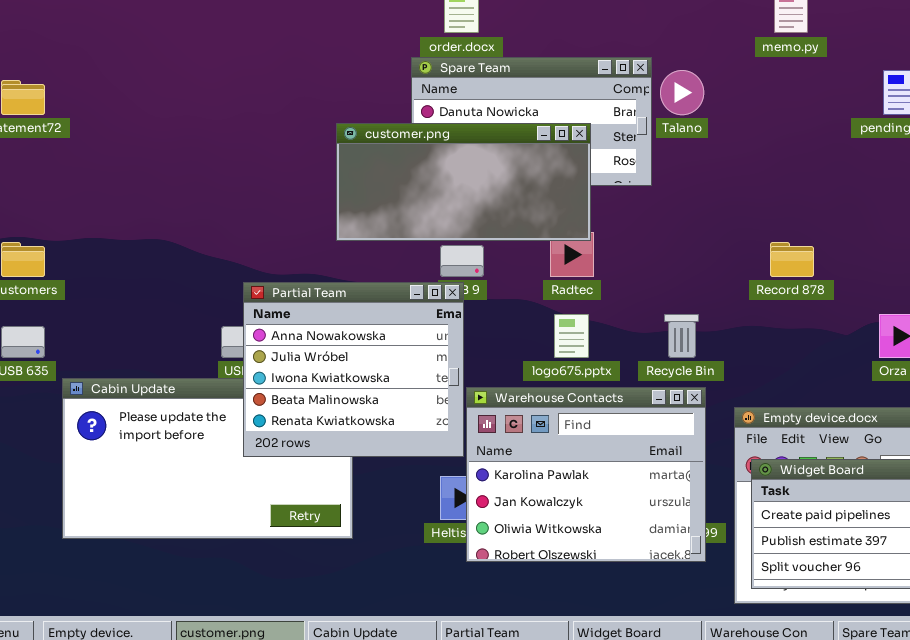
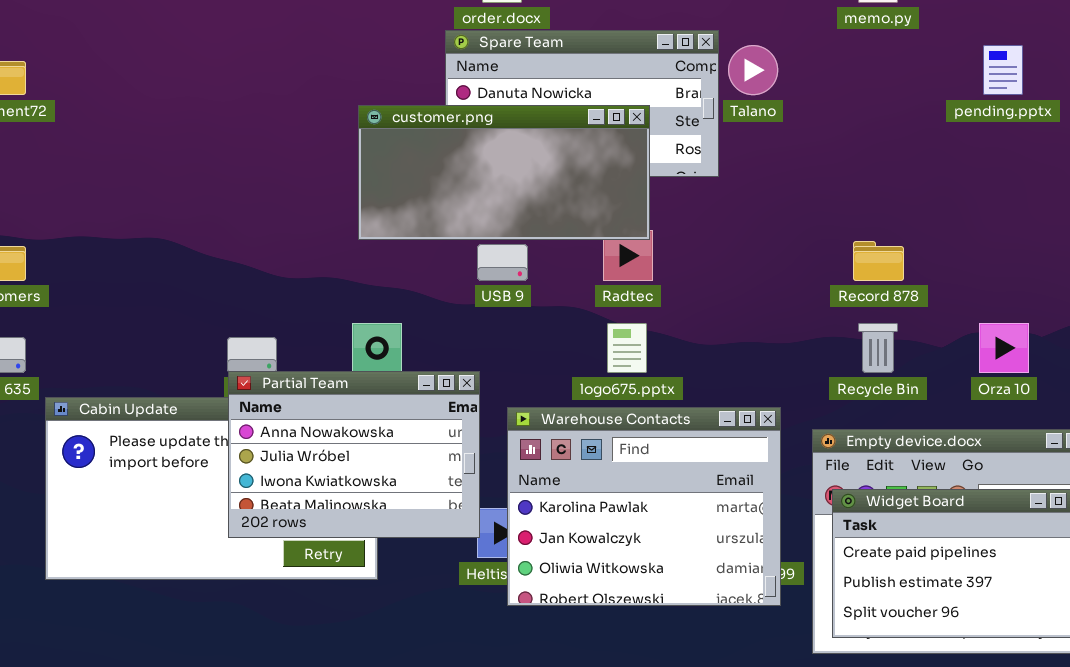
Partial Team: [243,282,464,457] -> [228,371,480,538], moved, resized
Recycle Bin: [664,314,699,358] -> [858,323,898,373], moved

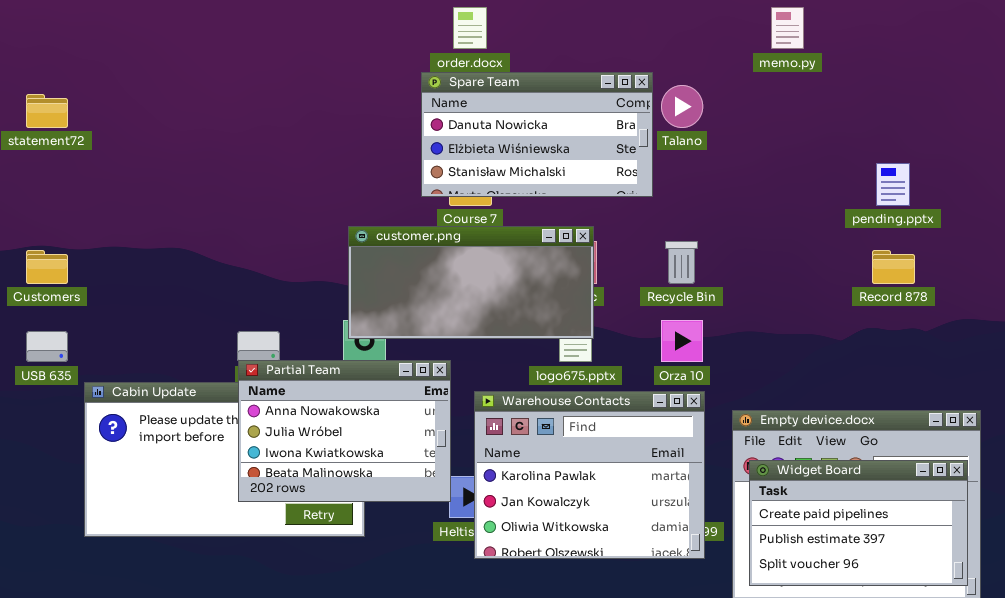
pending.pptx: [983,45,1023,95] -> [876,163,910,206], moved
customer.png: [358,105,650,240] -> [348,226,594,339], moved
Record 878: [853,241,904,281] -> [872,250,915,284], moved
Recycle Bin: [858,323,898,373] -> [665,241,698,284], moved
Orza 10: [979,323,1029,373] -> [661,320,703,362], moved

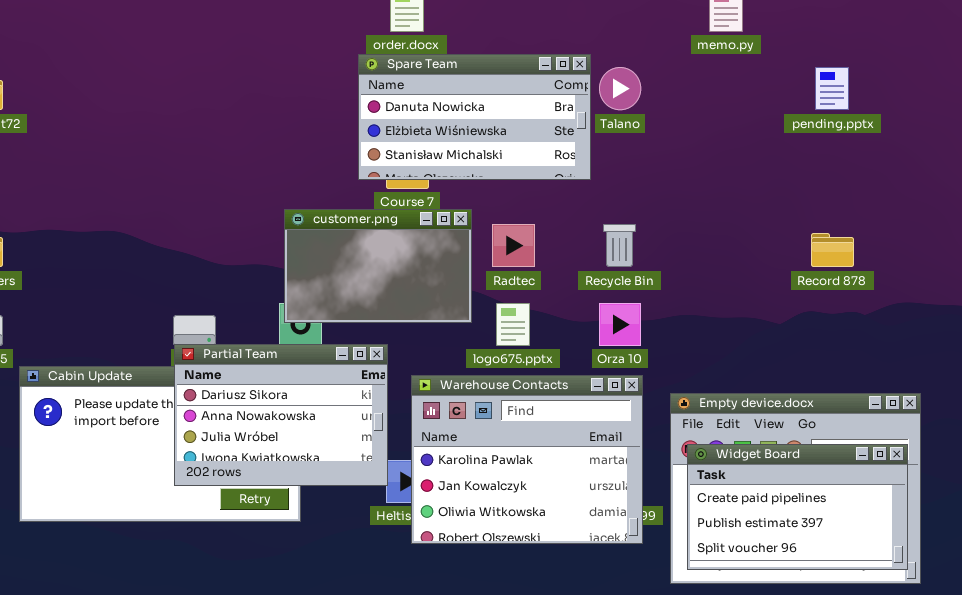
pending.pptx: [876,163,910,206] -> [815,67,849,110], moved
customer.png: [348,226,594,339] -> [284,209,472,323], resized
Partial Team: [238,360,451,502] -> [174,344,388,486], scrolled up 1 row

